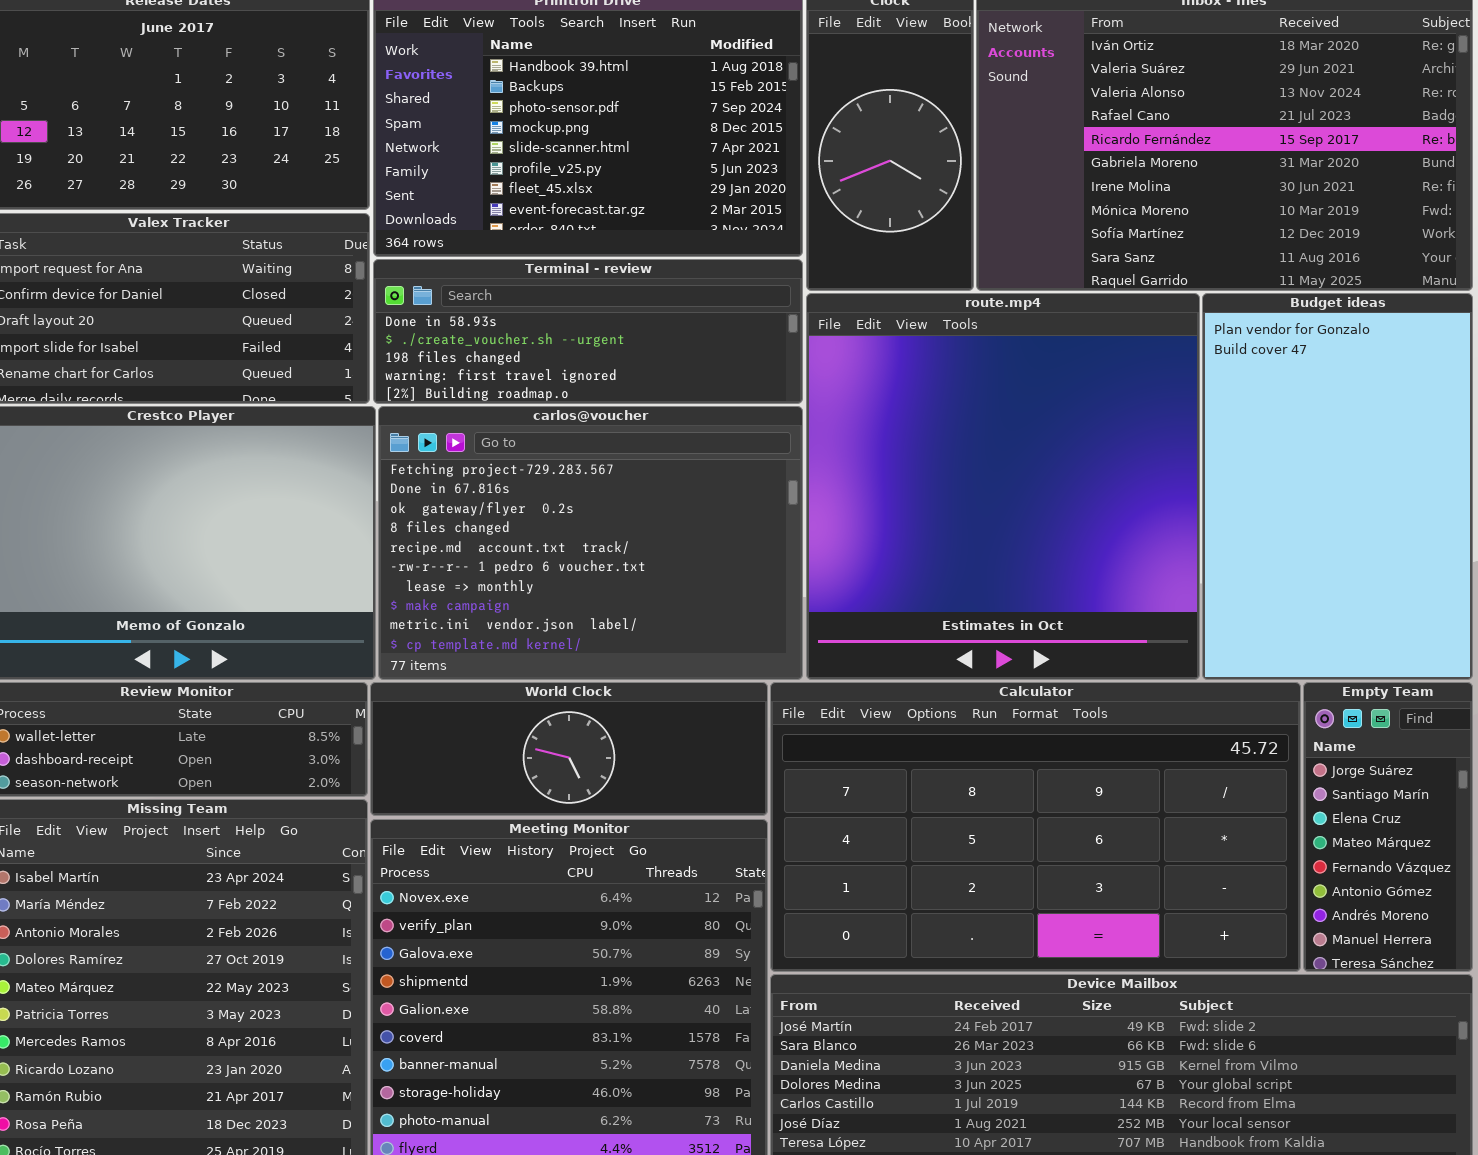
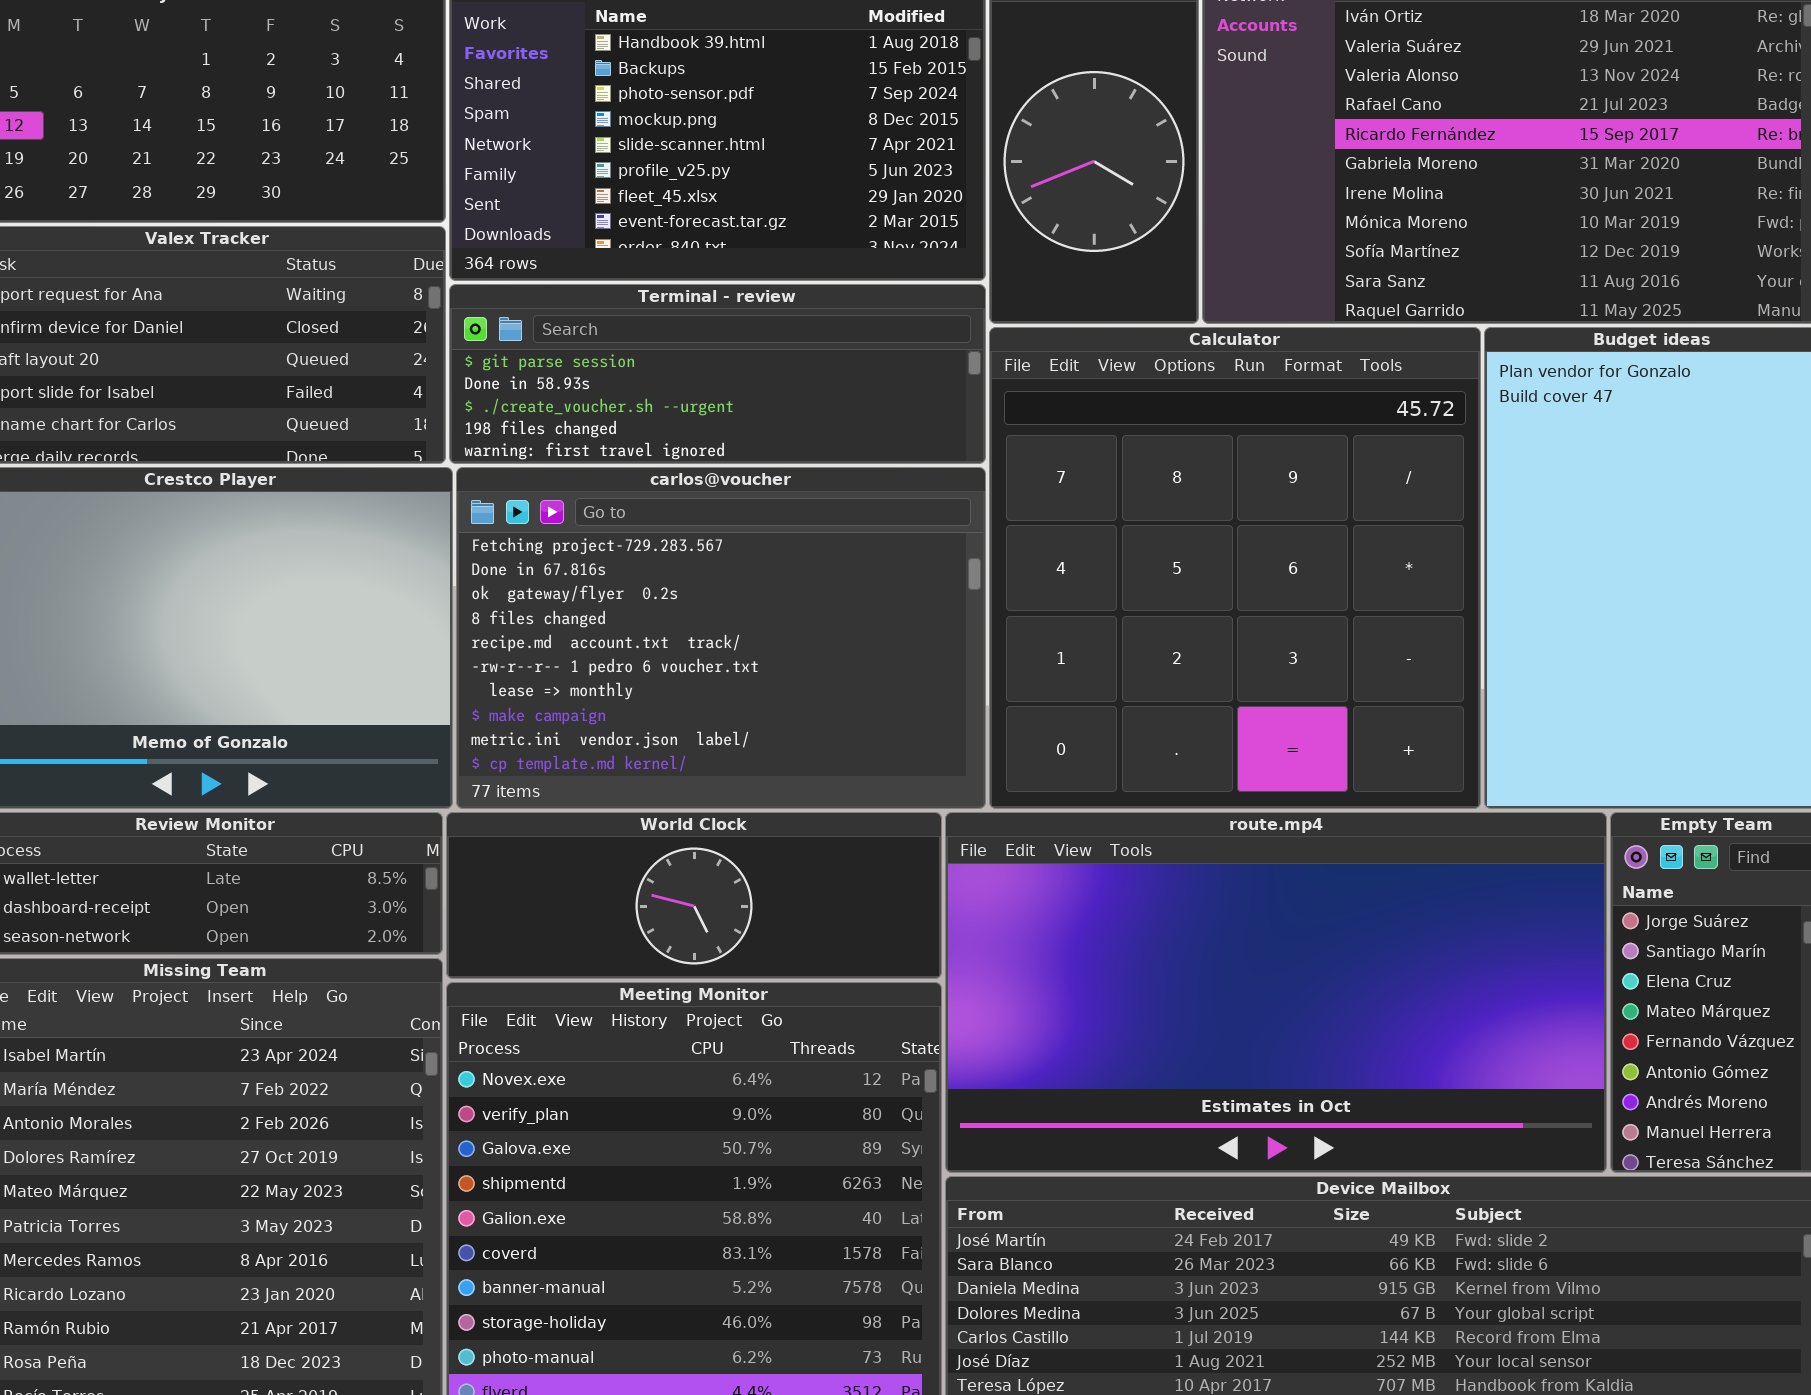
Terminal - review: [373,259,803,404] -> [449,284,986,464], scrolled up 1 row
route.mp4: [806,293,1200,680] -> [945,812,1607,1173], moved, resized
Calculator: [770,682,1301,972] -> [989,327,1481,809], moved, resized

